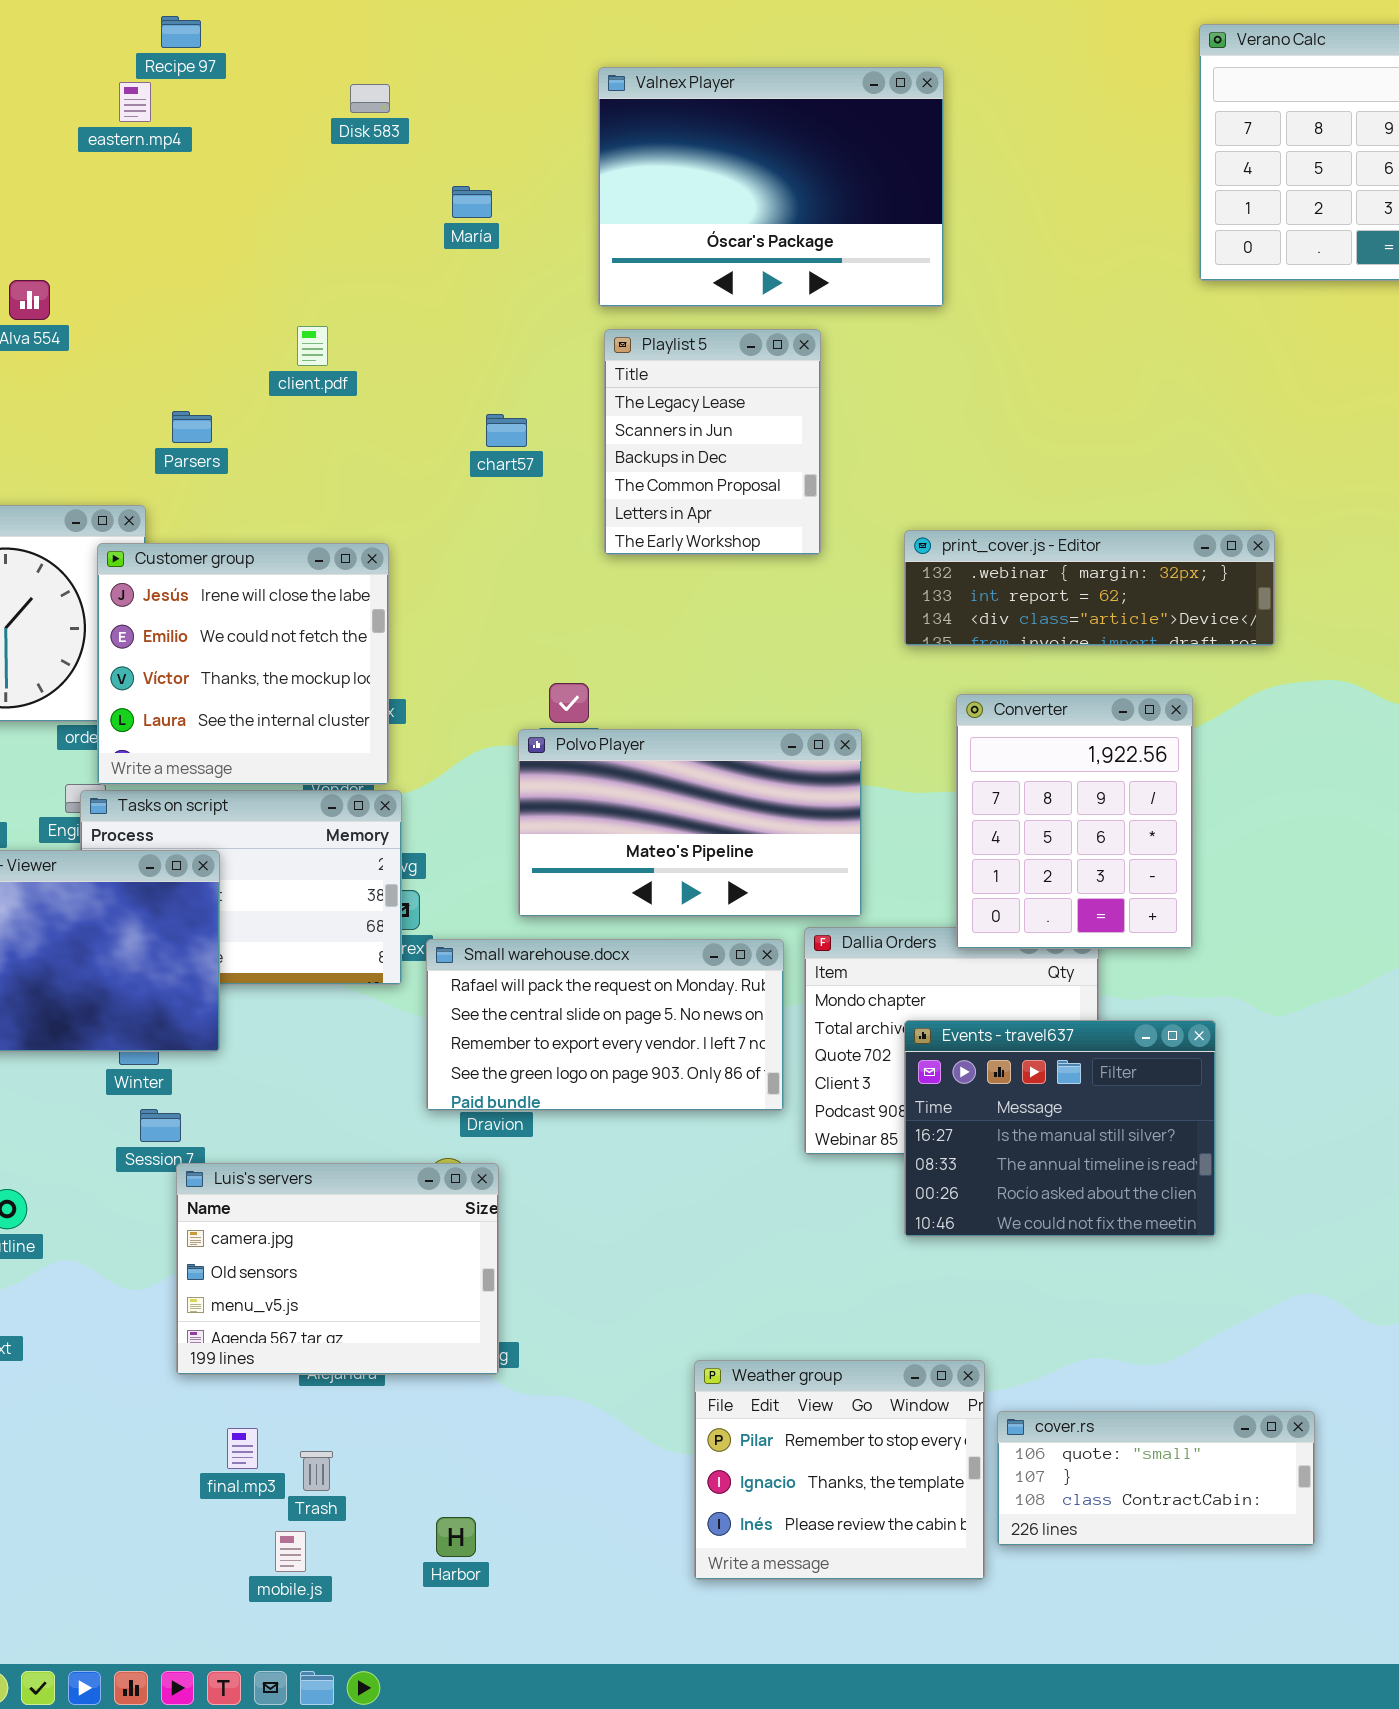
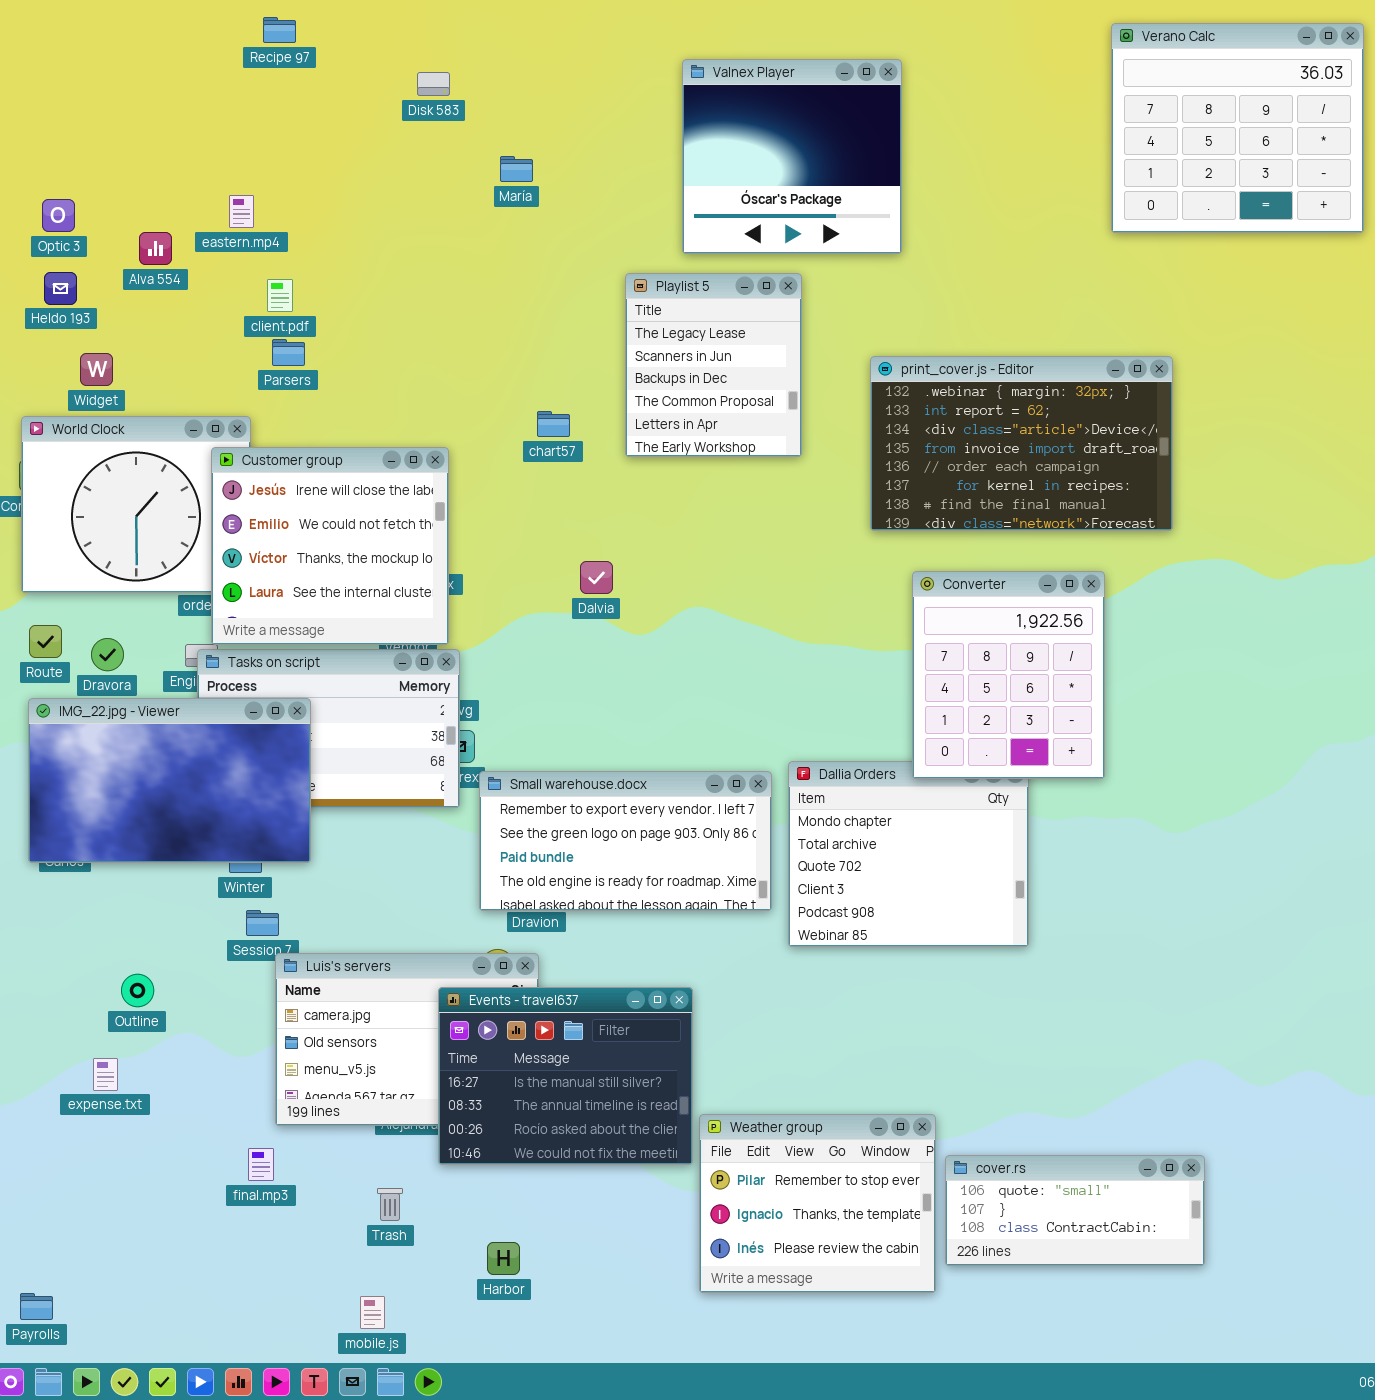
Valnex Player: [598,67,944,307] -> [682,59,902,254], resized
eastern.mp4: [119,82,151,122] -> [229,195,254,228], moved
client.pdf: [297,326,328,366] -> [267,279,293,312], moved
chart57: [486,414,527,447] -> [537,411,570,437], moved
print_cover.js - Editor: [904,530,1275,646] -> [870,356,1173,531], resized
Polvo Player: [518,729,862,917] -> none, closed
Small warehouse.docx: [426,939,784,1111] -> [479,771,772,911], scrolled down 2 rows
Events - travel637: [904,1020,1216,1237] -> [438,987,693,1165], moved
final.mp3: [227,1428,258,1469] -> [248,1148,274,1181], moved
mobile.js: [275,1531,306,1572] -> [360,1296,385,1329], moved

